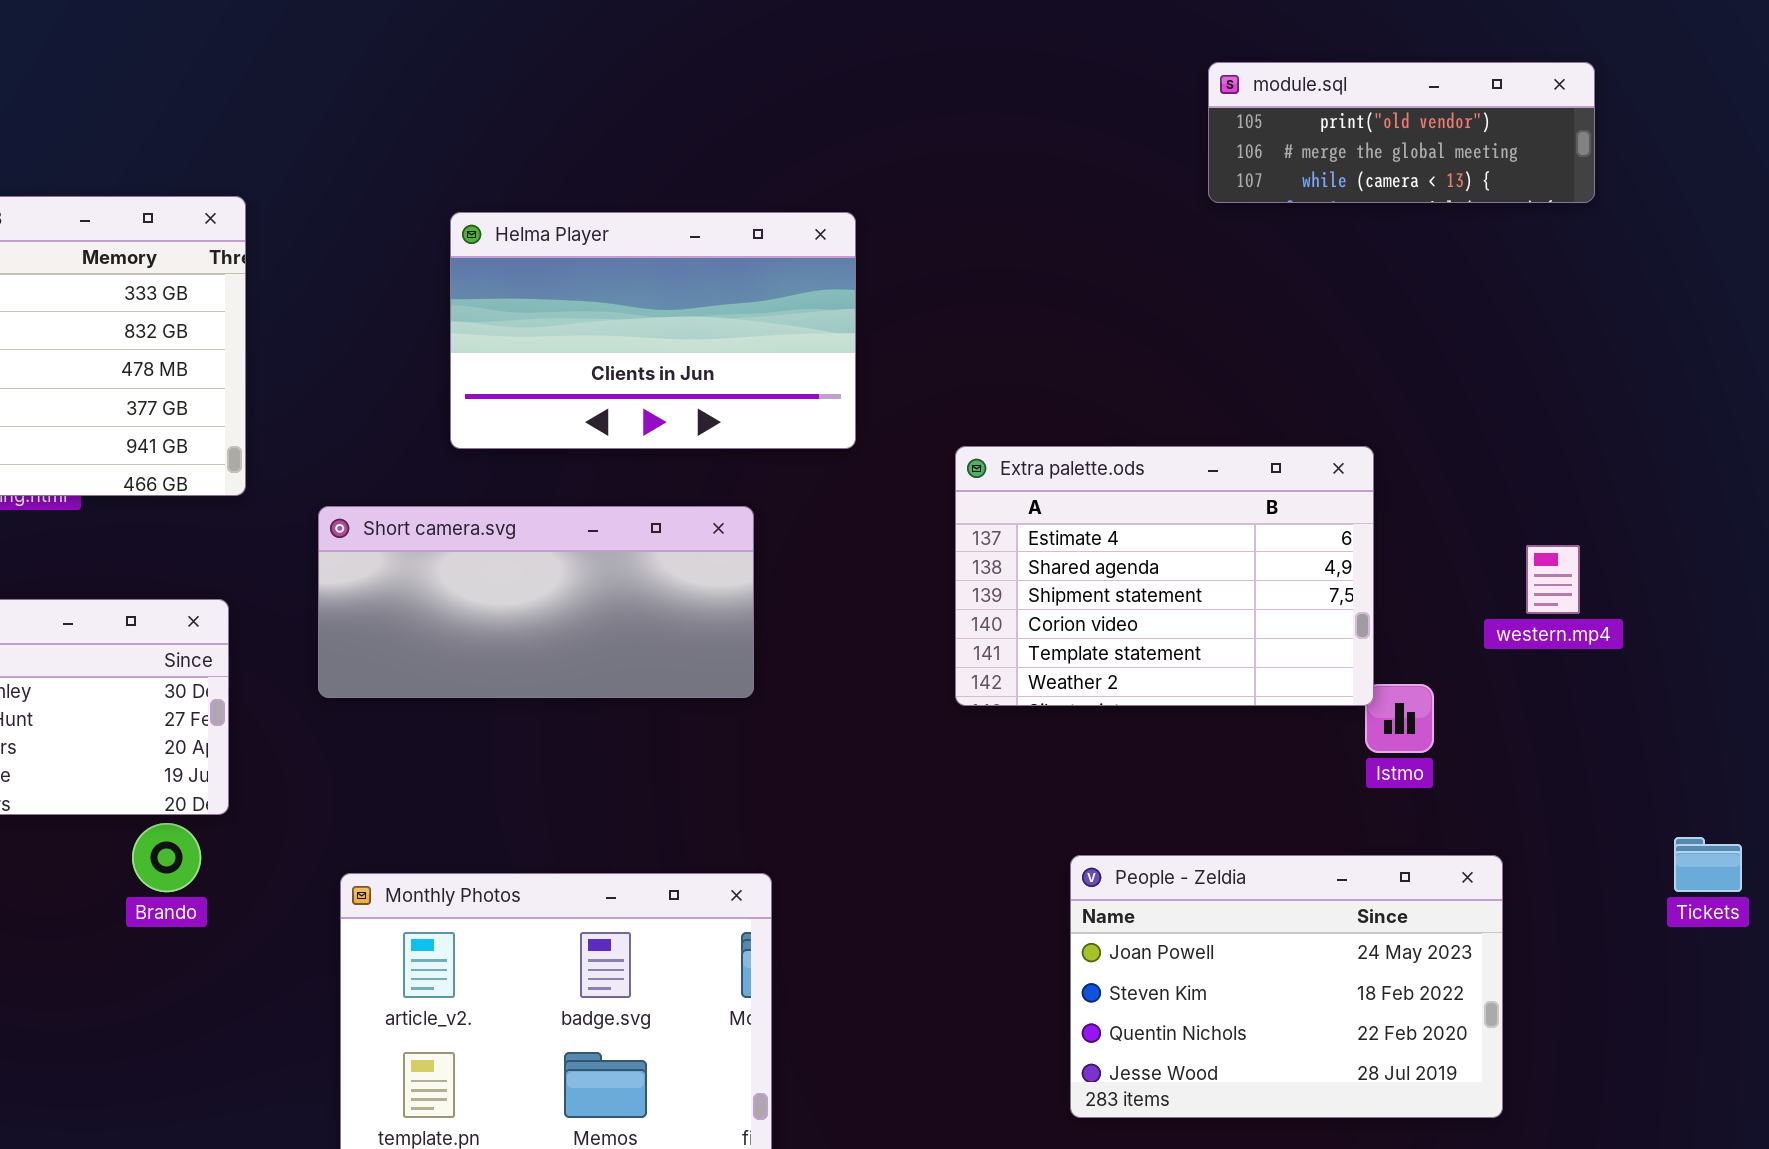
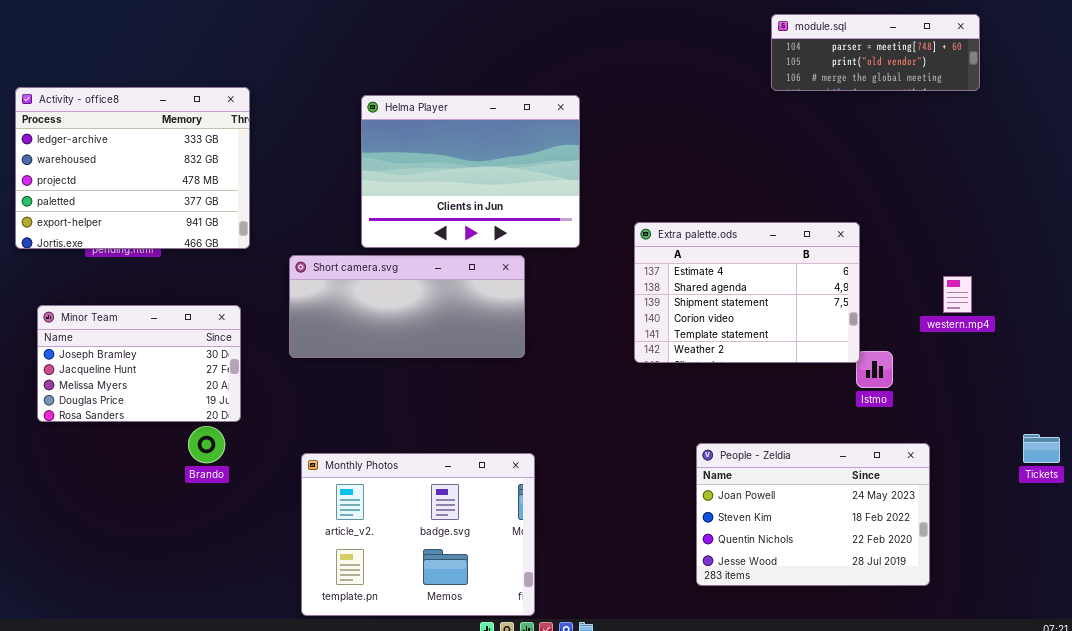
module.sql: [1208,62,1595,203] -> [771,14,980,91], scrolled up 1 row
Helma Player: [450,212,856,449] -> [361,95,580,248], resized

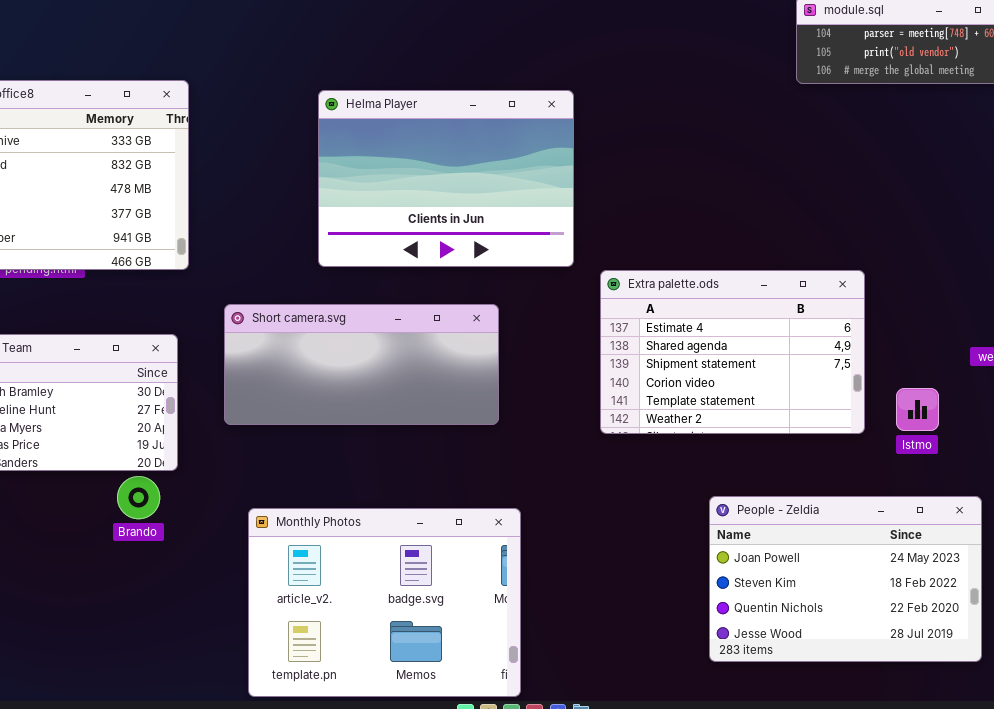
Extra palette.ods: [634,222,860,363] -> [600,270,865,434], moved
Short camera.svg: [289,255,525,358] -> [224,304,499,425], moved

